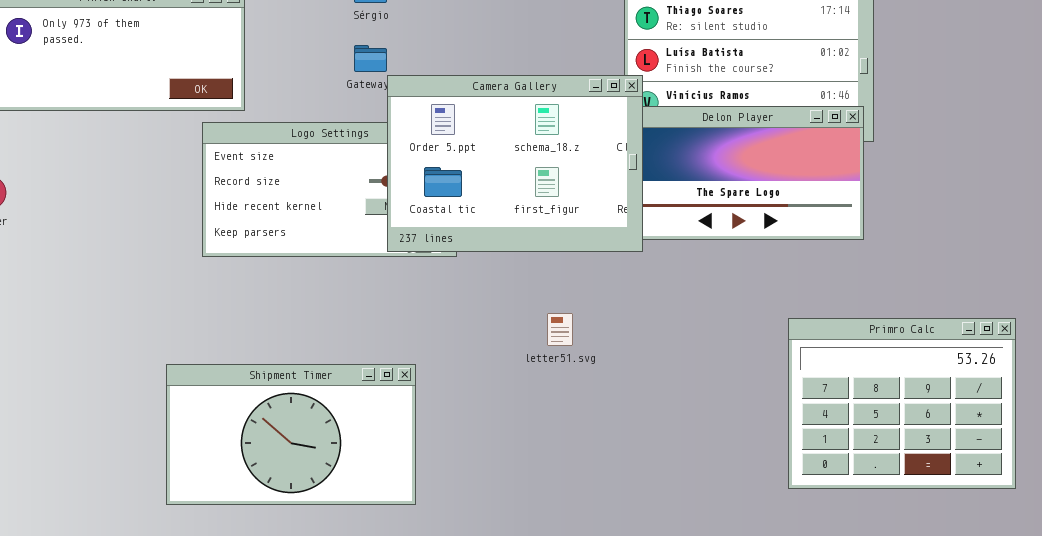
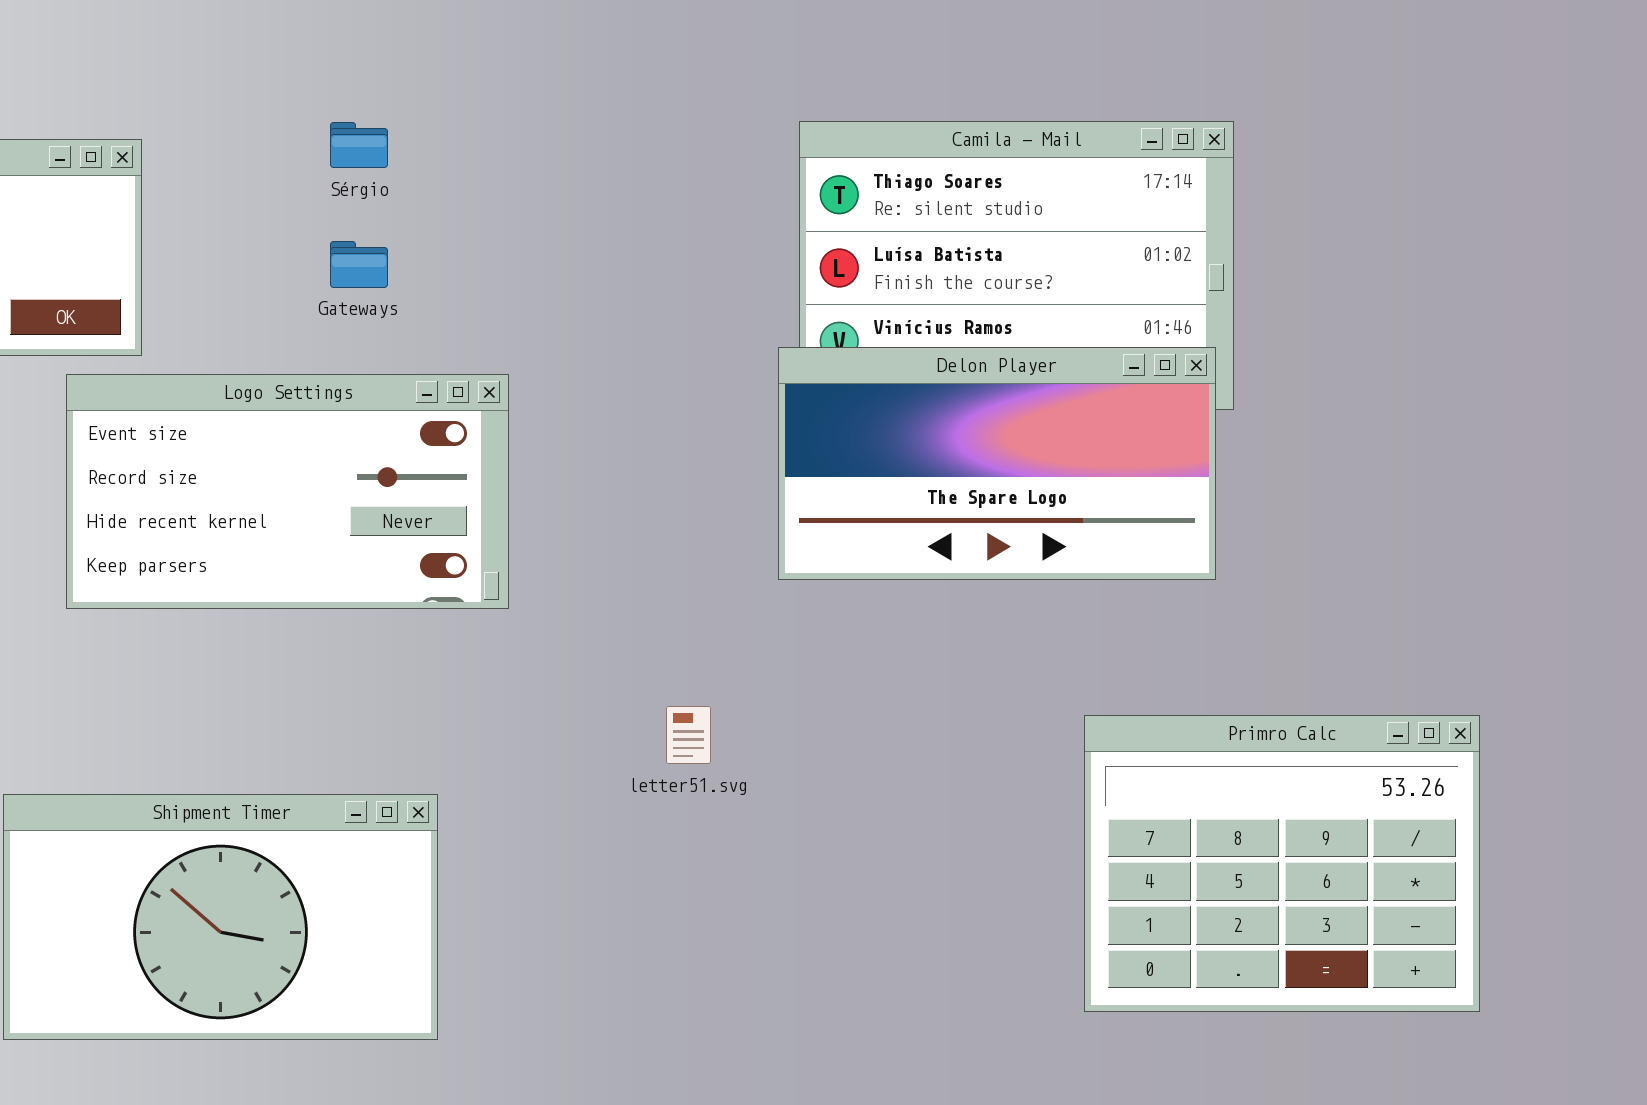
Camera Gallery: [387,75,643,252] -> none, closed

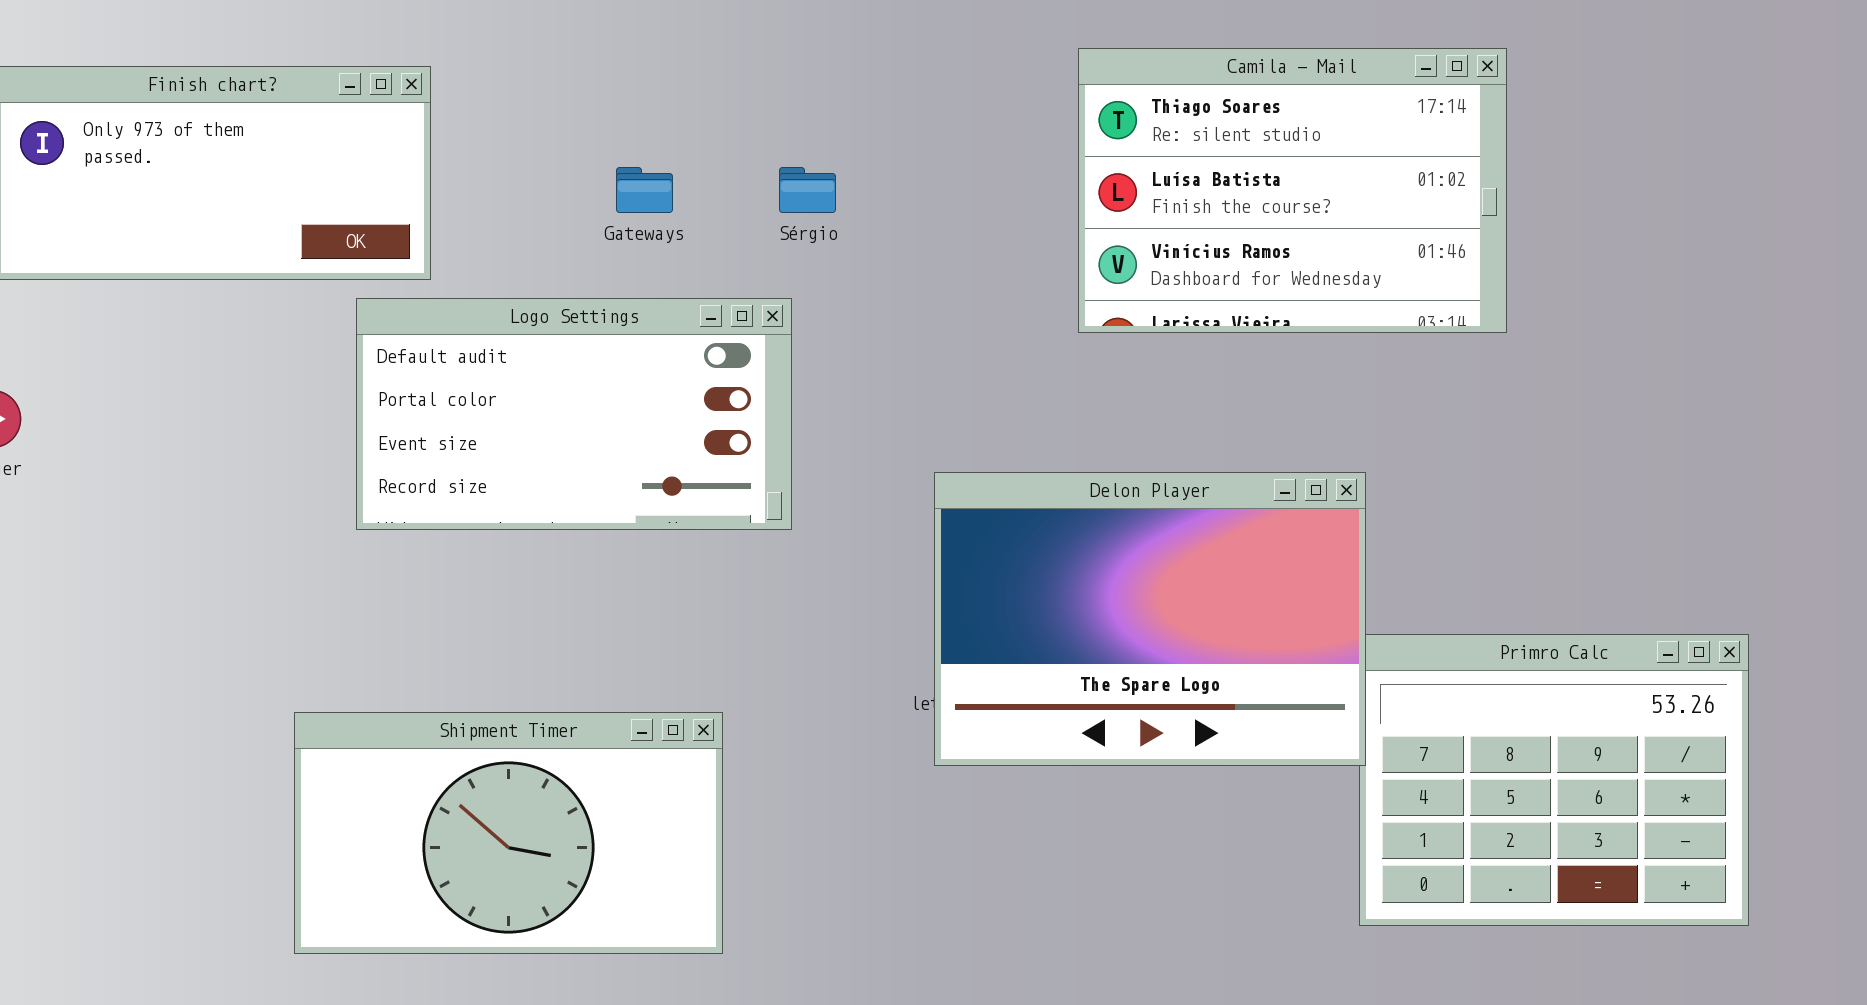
Sérgio: [330,122,388,168] -> [779,167,836,213], moved
Delon Player: [778,347,1216,580] -> [934,472,1366,766], moved, resized
Logo Settings: [66,374,509,609] -> [356,298,792,530], scrolled up 2 rows

